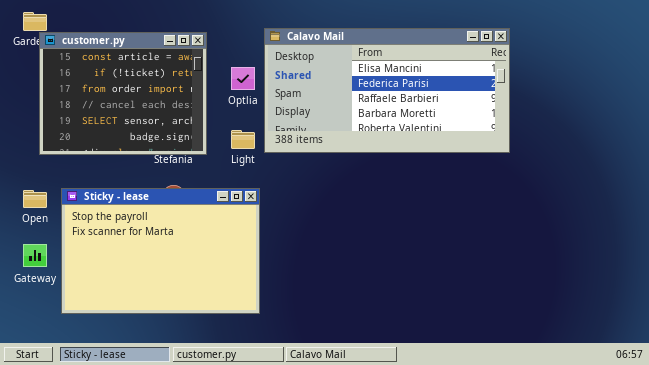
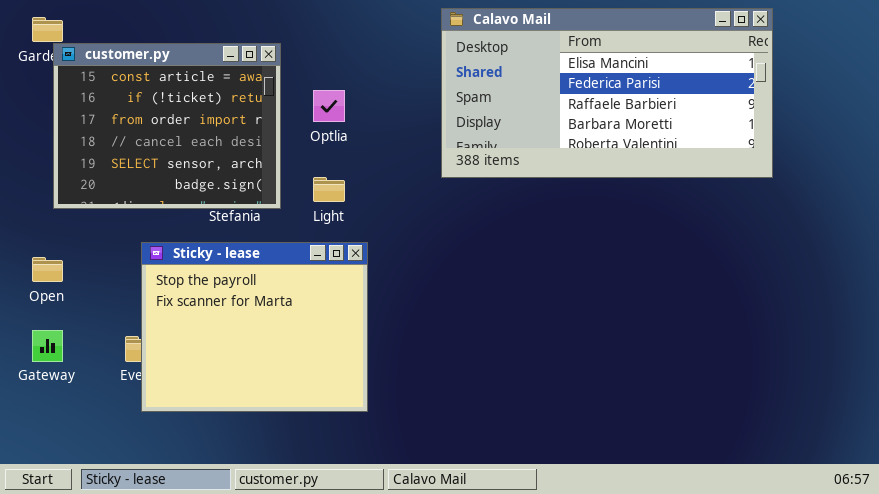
Calavo Mail: [264,28,510,153] -> [441,8,773,178], moved
Sticky - lease: [61,188,260,314] -> [141,242,368,412], moved, resized

